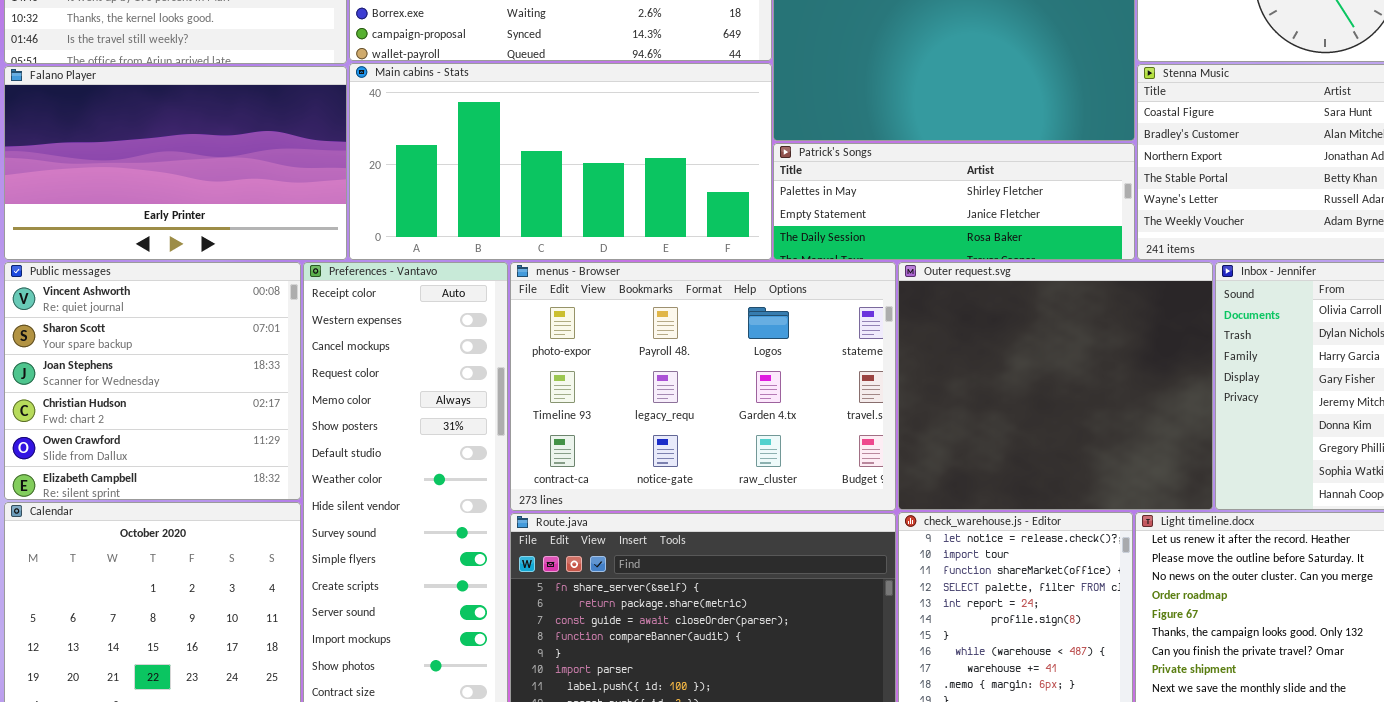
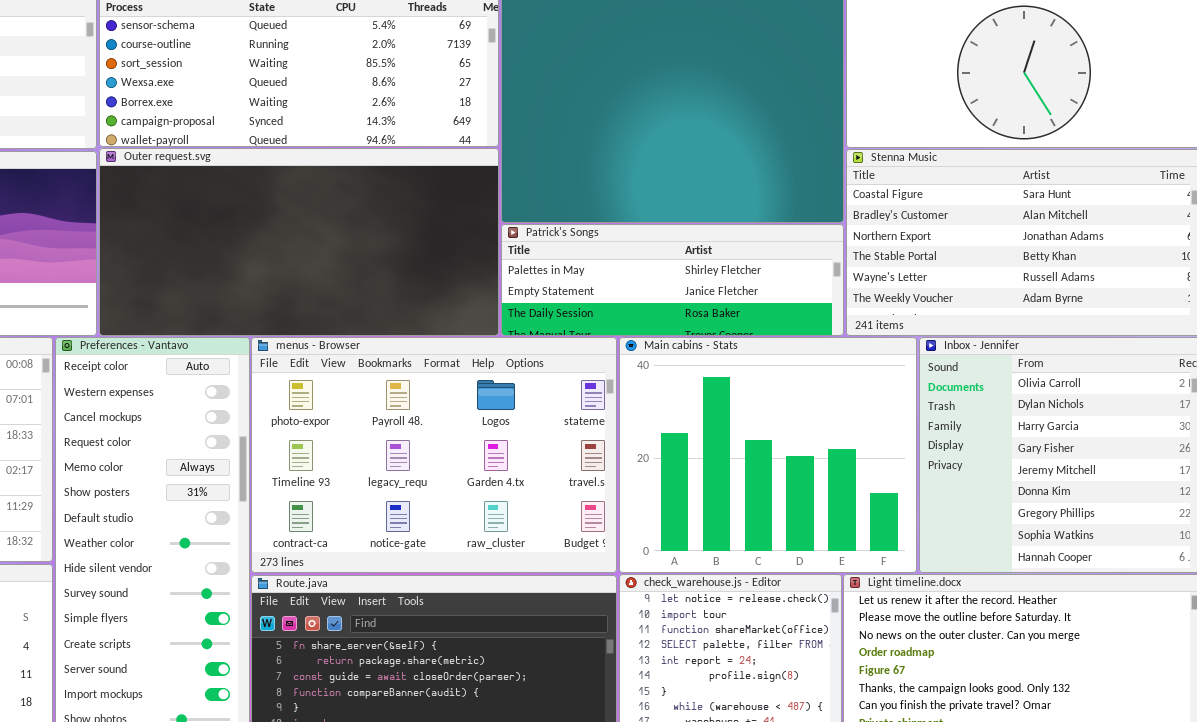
Main cabins - Stats: [349,63,772,260] -> [619,337,917,573], moved, resized
Outer request.svg: [898,262,1213,510] -> [99,148,499,336], moved, resized

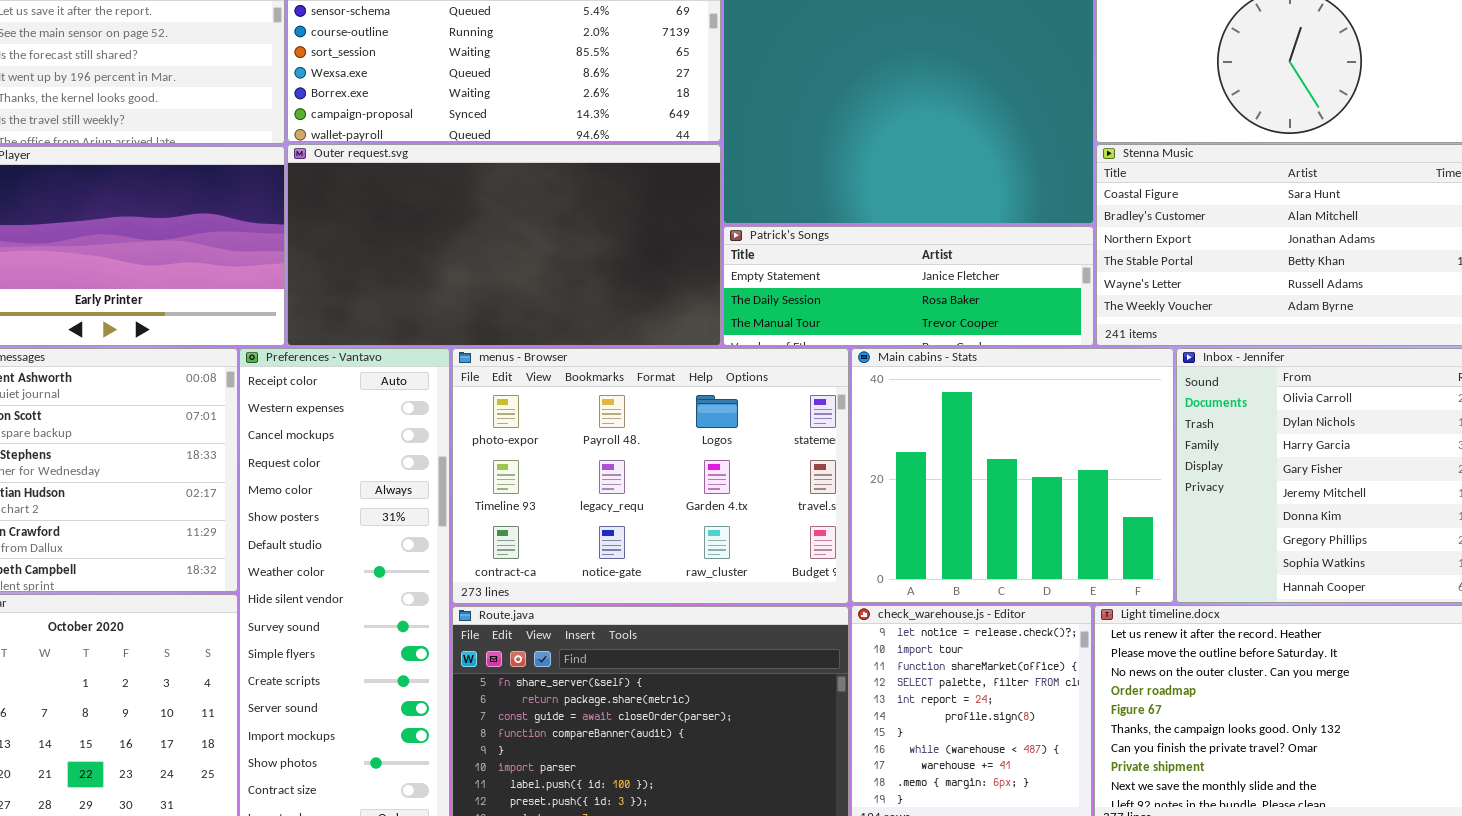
Patrick's Songs: [501,224,844,336] -> [723,226,1094,346], scrolled down 1 row

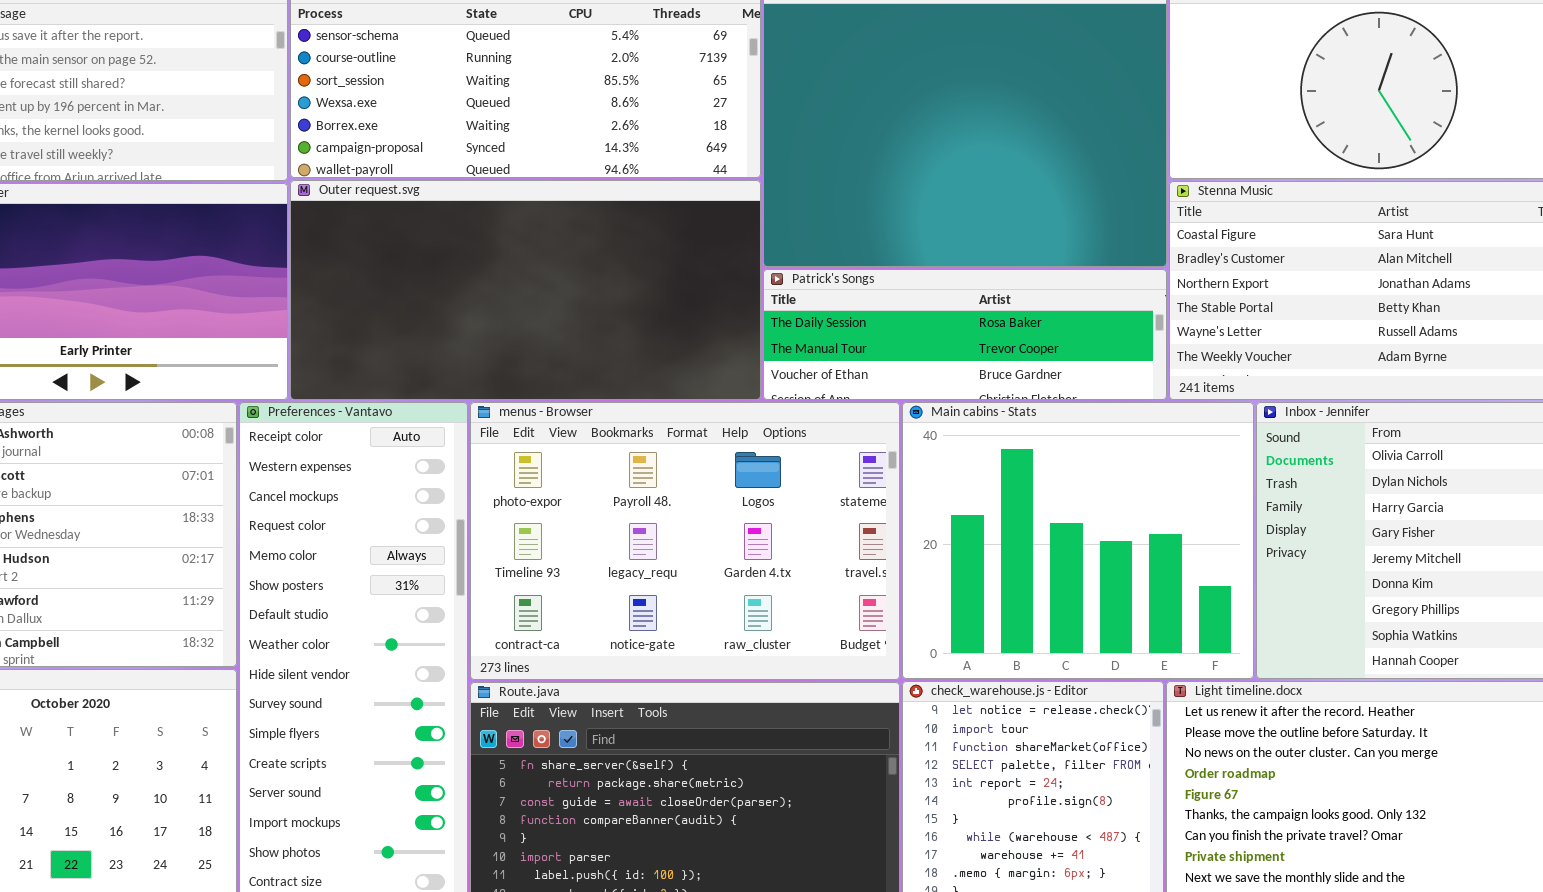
Patrick's Songs: [723,226,1094,346] -> [763,269,1167,400], scrolled down 1 row

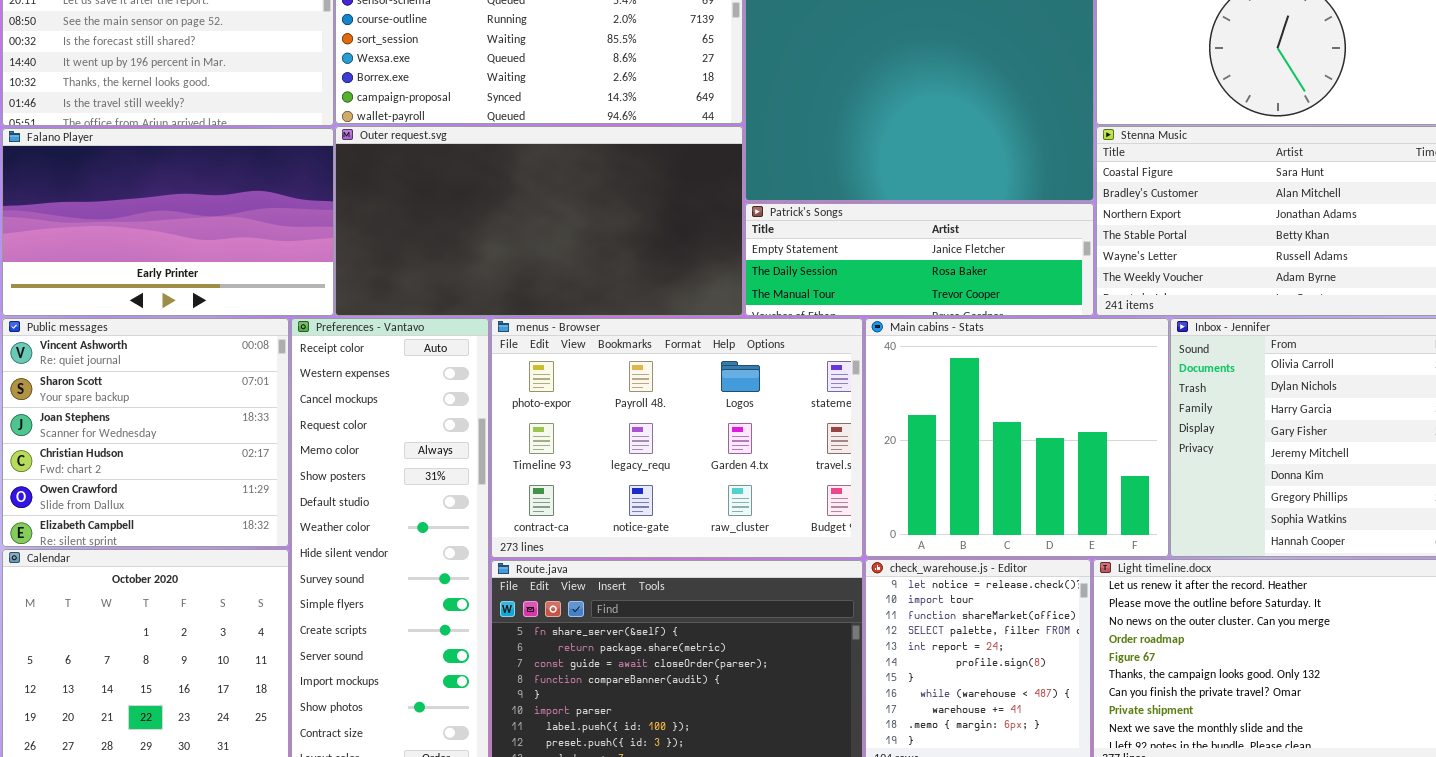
Patrick's Songs: [763,269,1167,400] -> [745,203,1094,316], scrolled up 1 row

